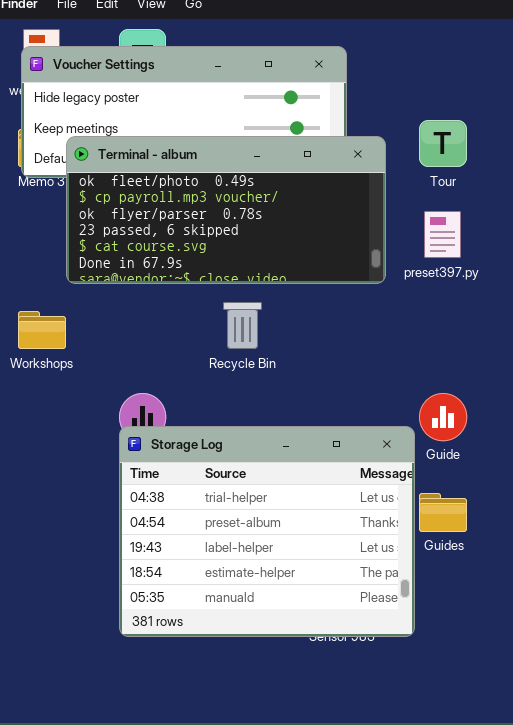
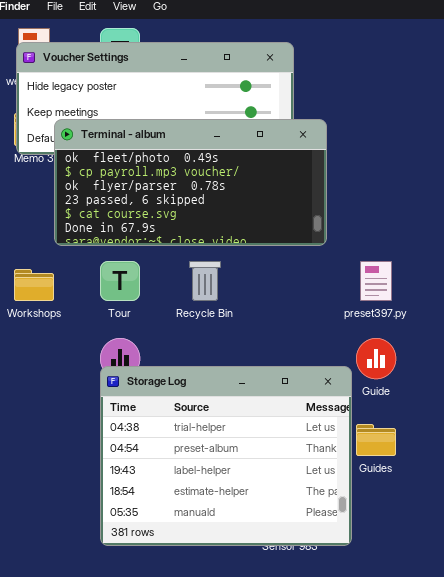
Tour: [419,120,467,167] -> [100,261,140,301], moved
preset397.py: [424,211,461,258] -> [360,261,392,301], moved

